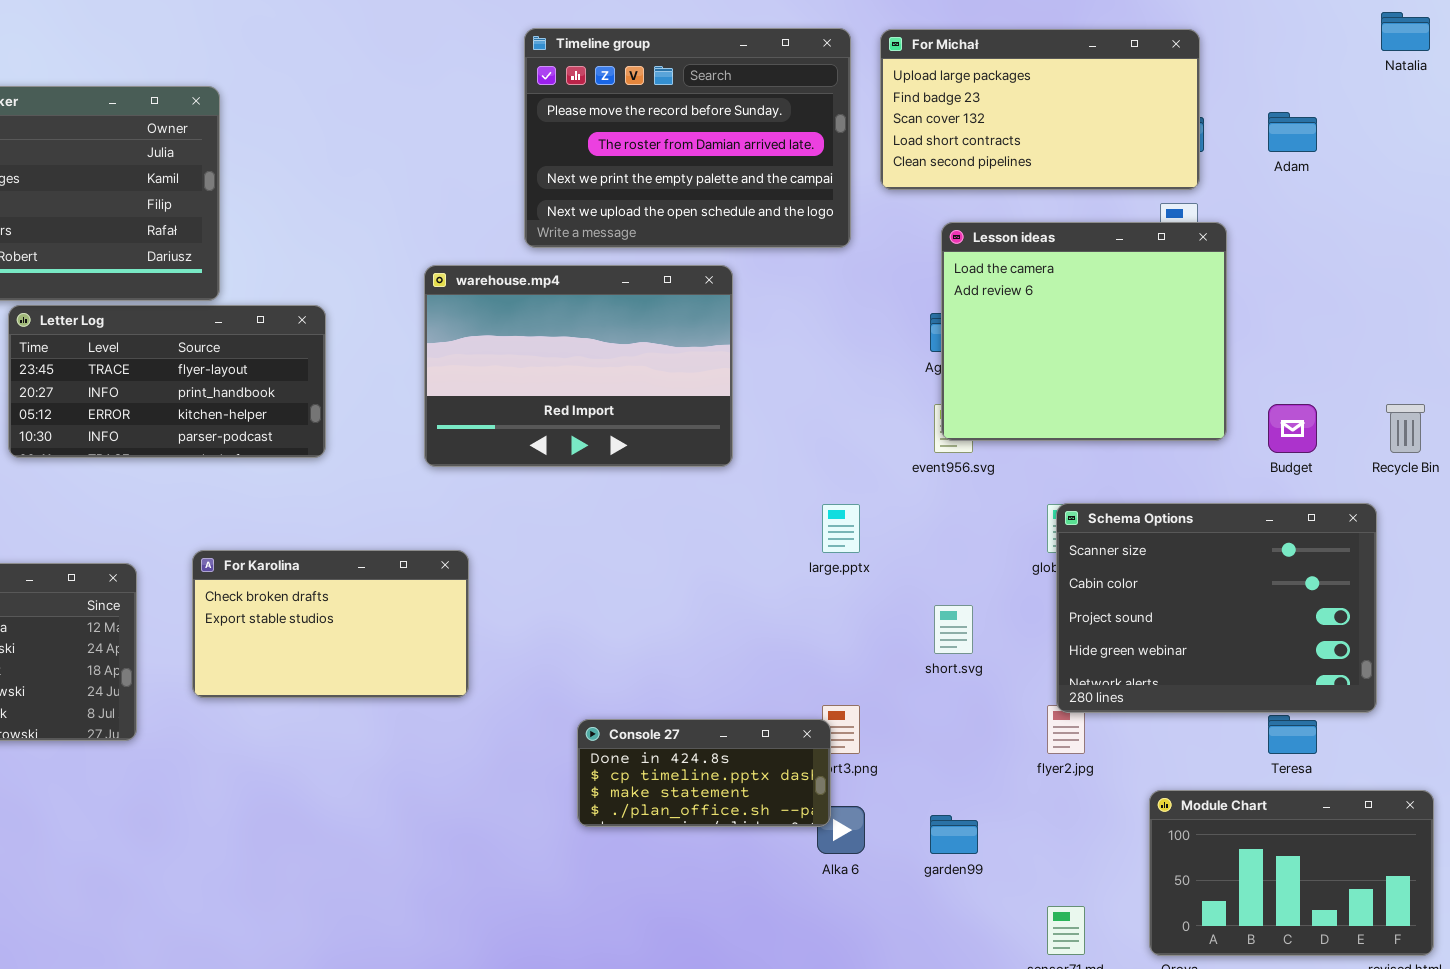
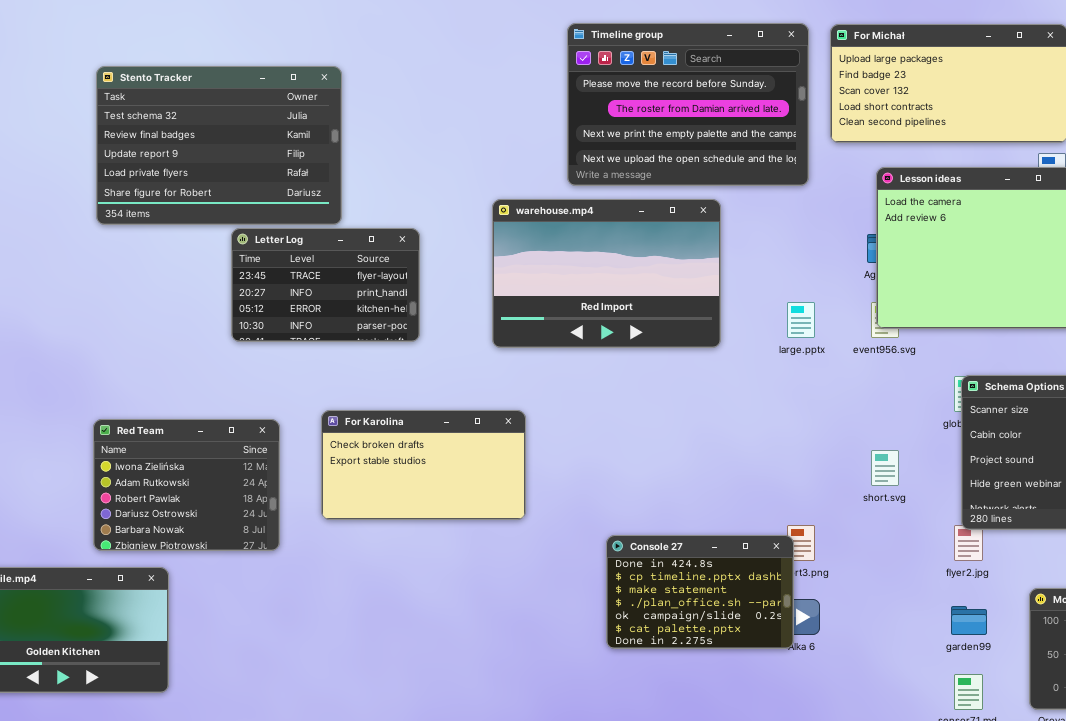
Letter Log: [8,305,326,458] -> [231,228,420,342], resized
large.pptx: [822,504,860,553] -> [787,302,815,338], moved
Console 27: [577,719,831,827] -> [606,535,794,649], resized
garden99: [930,815,978,854] -> [951,606,987,635], moved

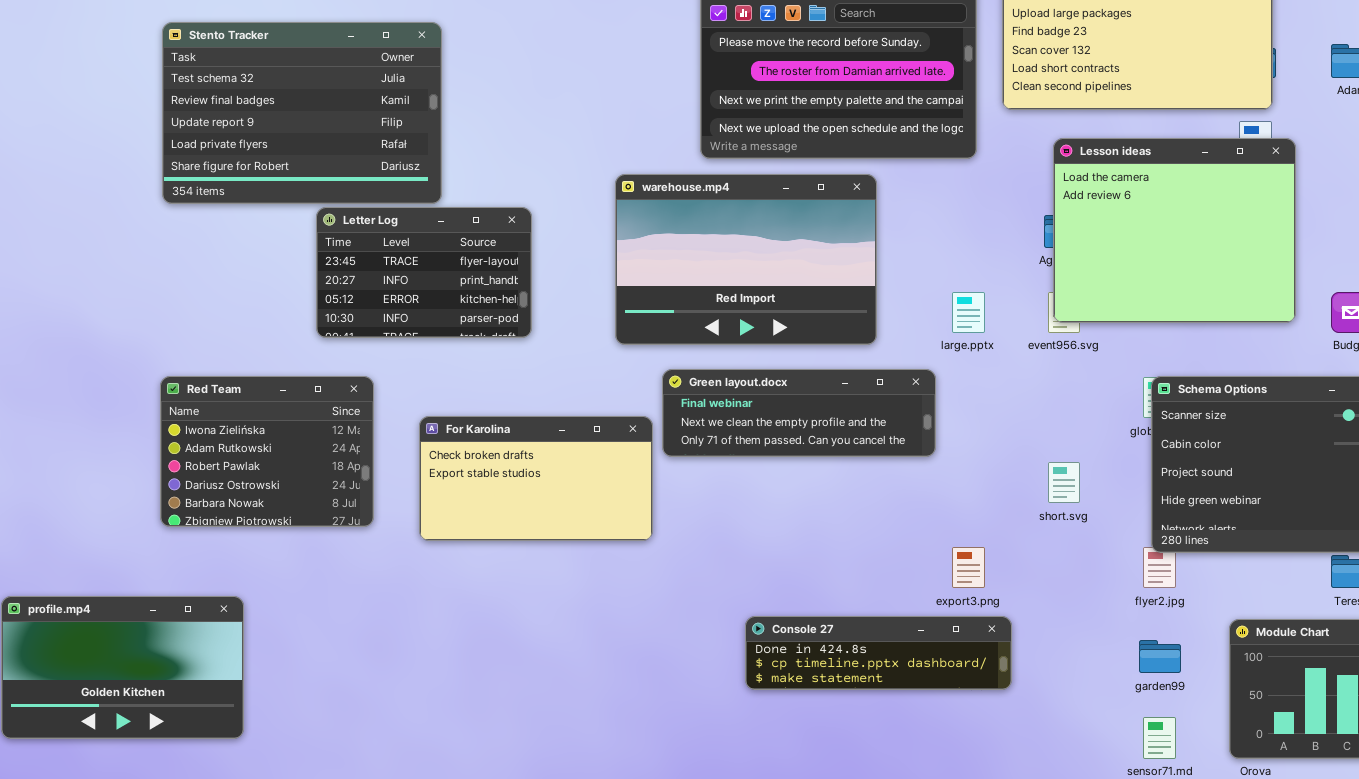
Green layout.docx: none -> [662,369,936,457], opened
Red Team: [93,419,280,551] -> [160,376,374,527], moved
Console 27: [606,535,794,649] -> [745,616,1012,690], resized

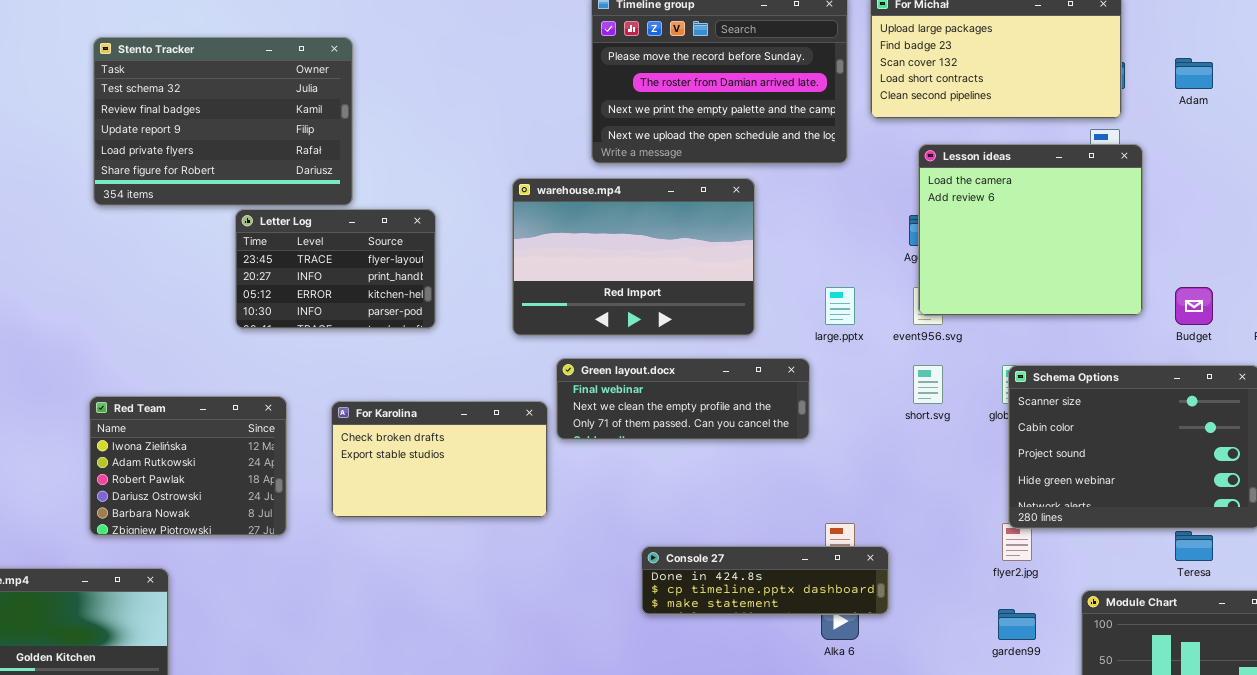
Red Team: [160,376,374,527] -> [89,396,287,536], moved
short.svg: [1048,462,1080,503] -> [913,365,943,404], moved
Console 27: [745,616,1012,690] -> [641,546,889,615], moved

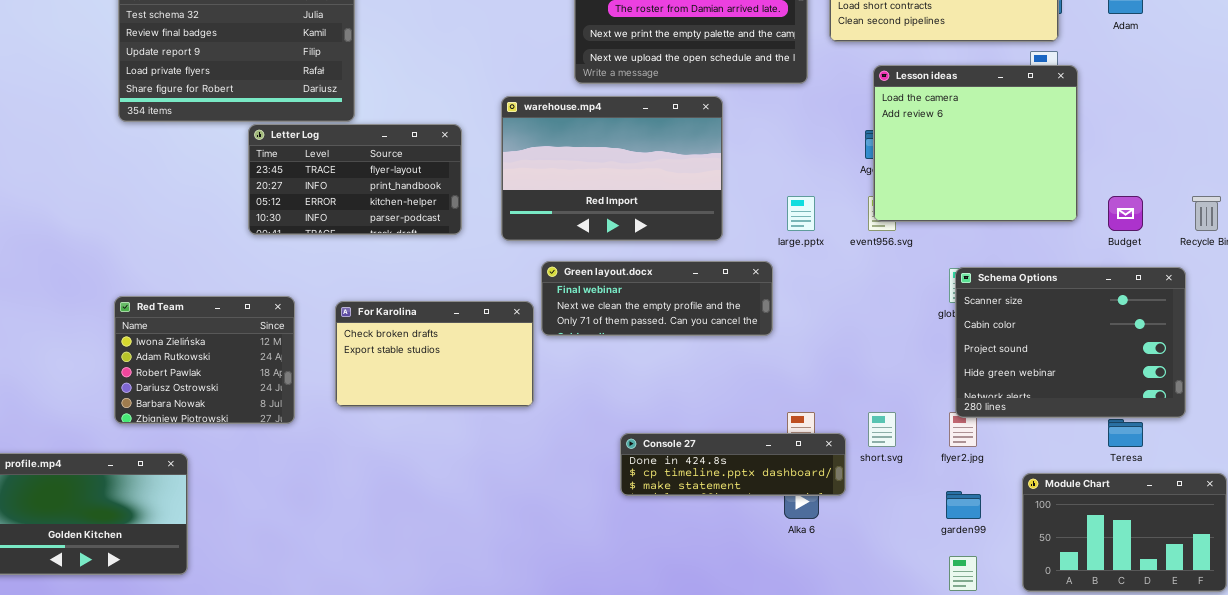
Letter Log: [235,209,436,329] -> [248,124,462,235], resized
short.svg: [913,365,943,404] -> [868,412,896,447], moved

